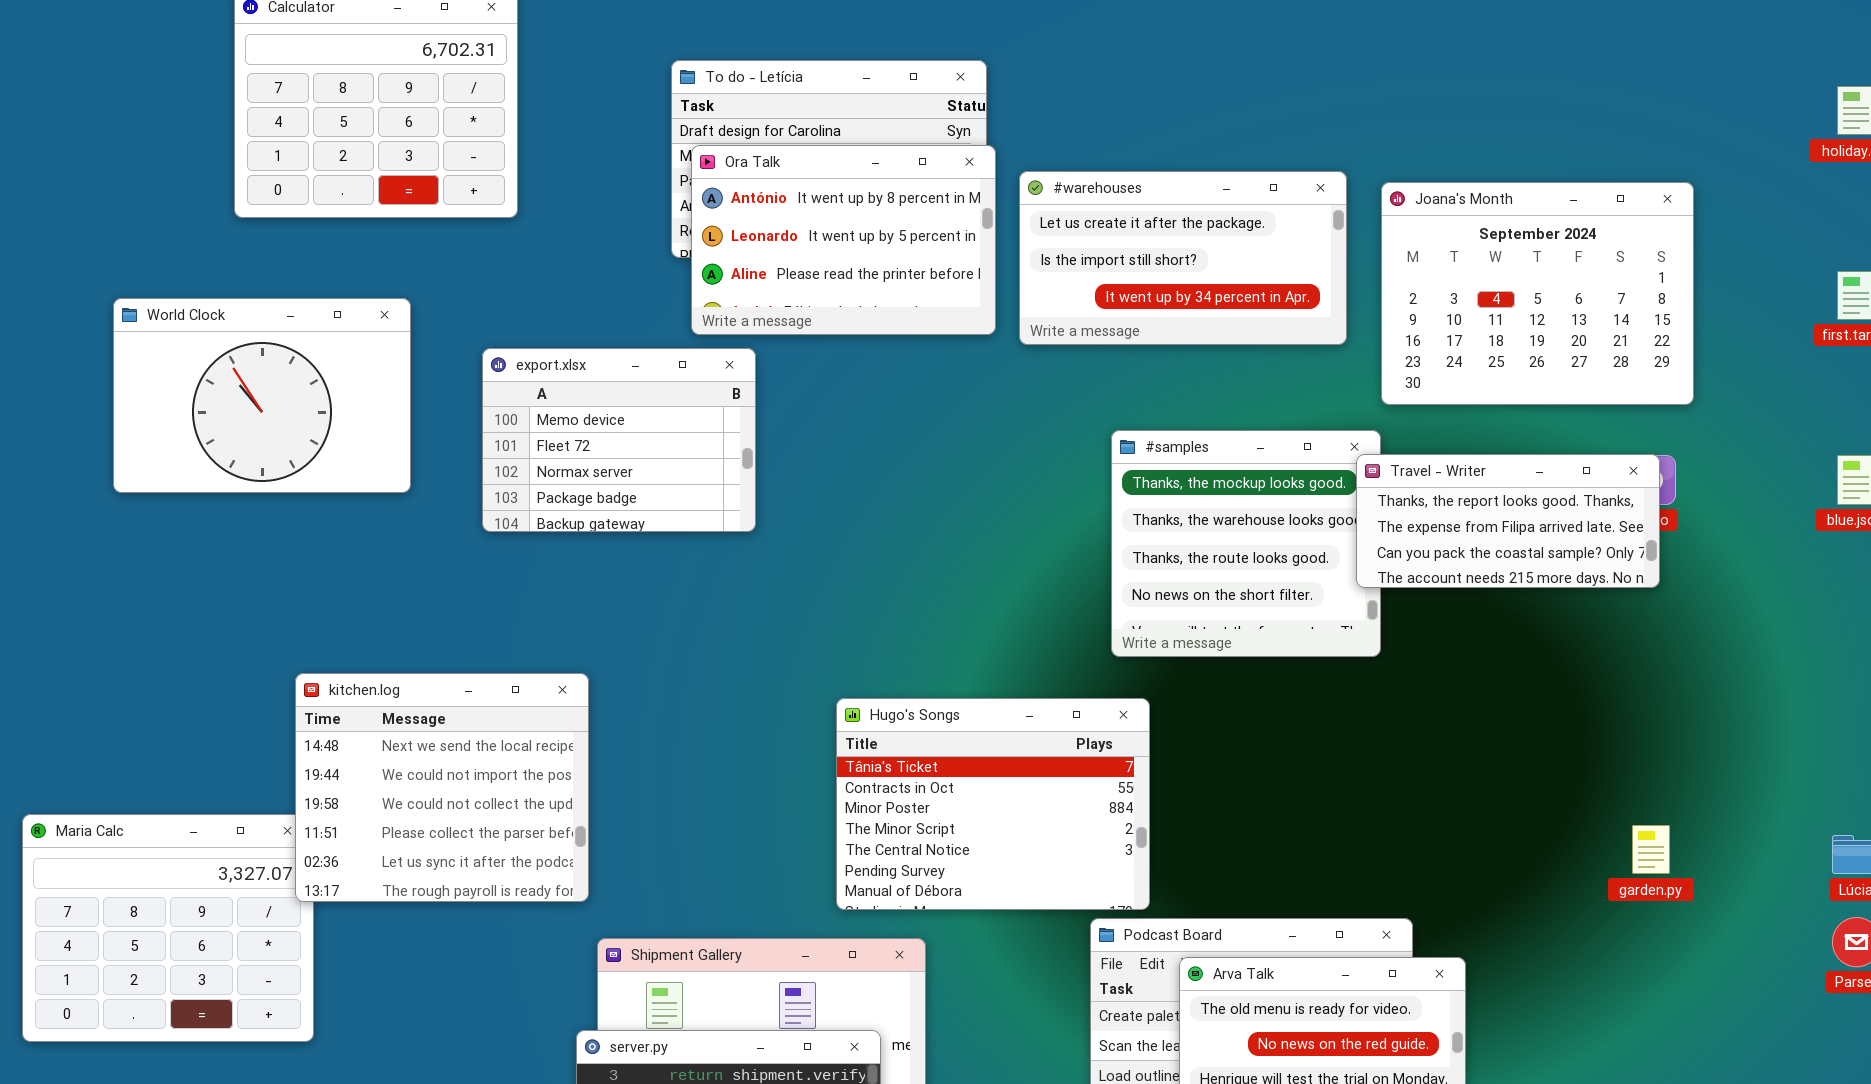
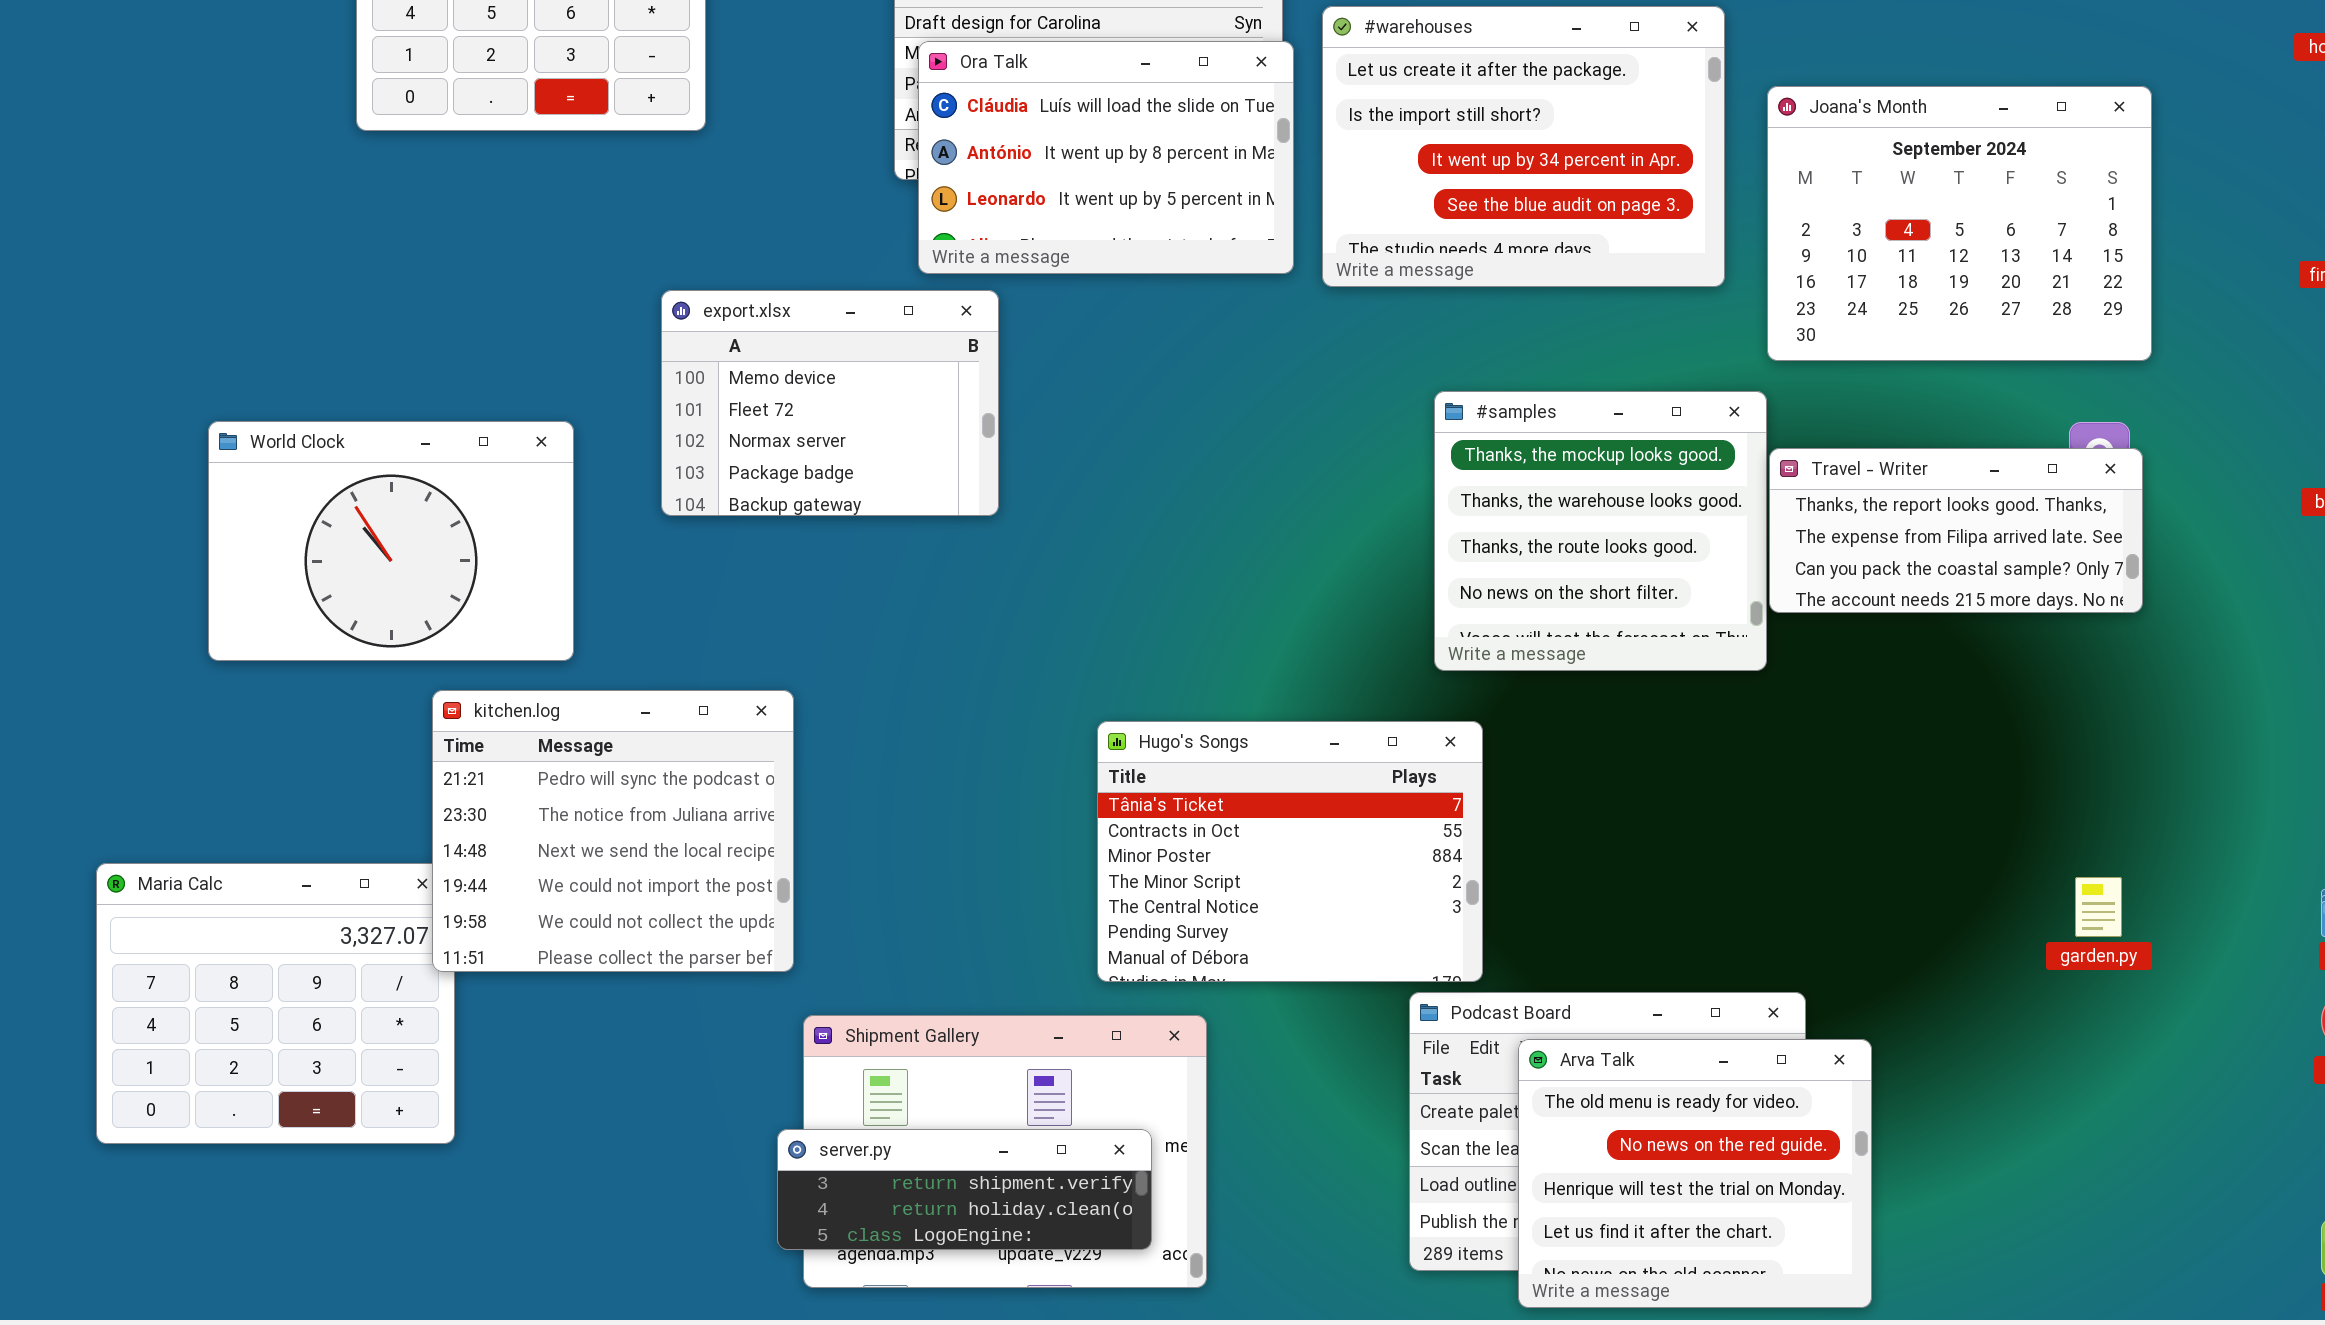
Ora Talk: [691,145,996,335] -> [918,41,1294,274], scrolled up 1 row
#warehouses: [1019,171,1347,345] -> [1322,6,1725,287], resized
World Clock: [113,298,411,493] -> [208,421,574,661], moved
Travel - Writer: [1356,454,1660,588] -> [1769,448,2143,613], moved
kitchen.log: [295,673,589,902] -> [432,690,794,972], scrolled up 2 rows

